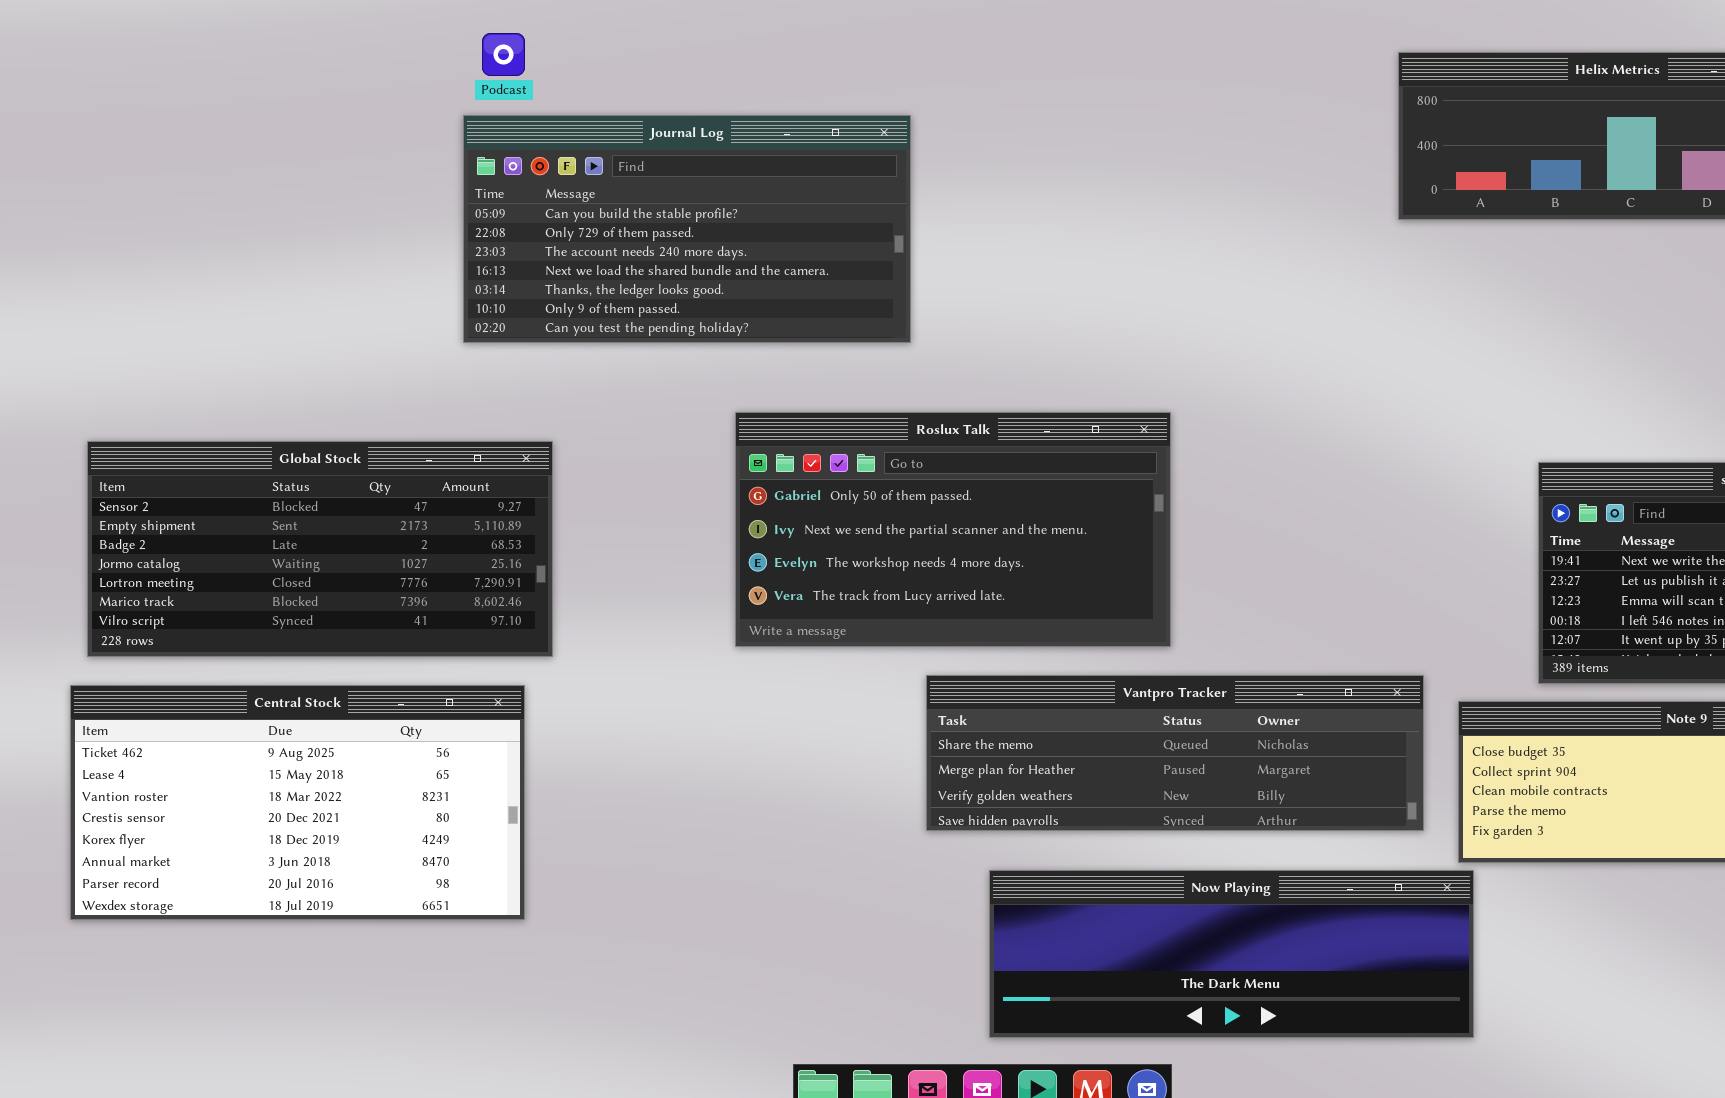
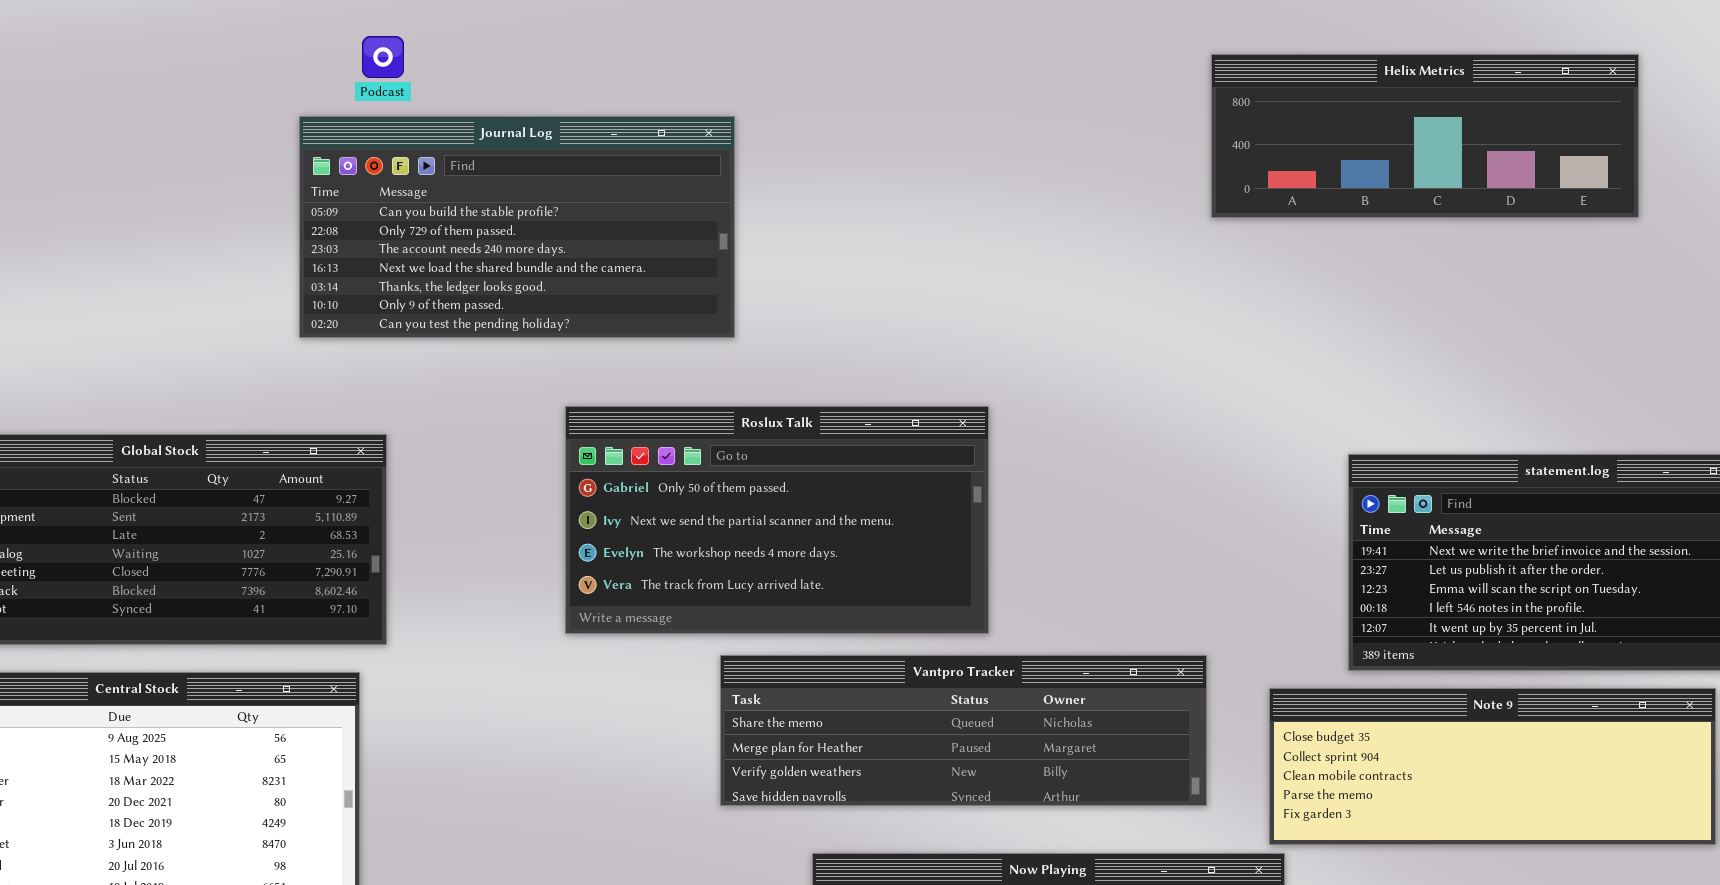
Podcast: [482,33,525,76] -> [362,36,404,78], moved
Vantpro Tracker: [926,675,1424,831] -> [720,655,1207,806], moved

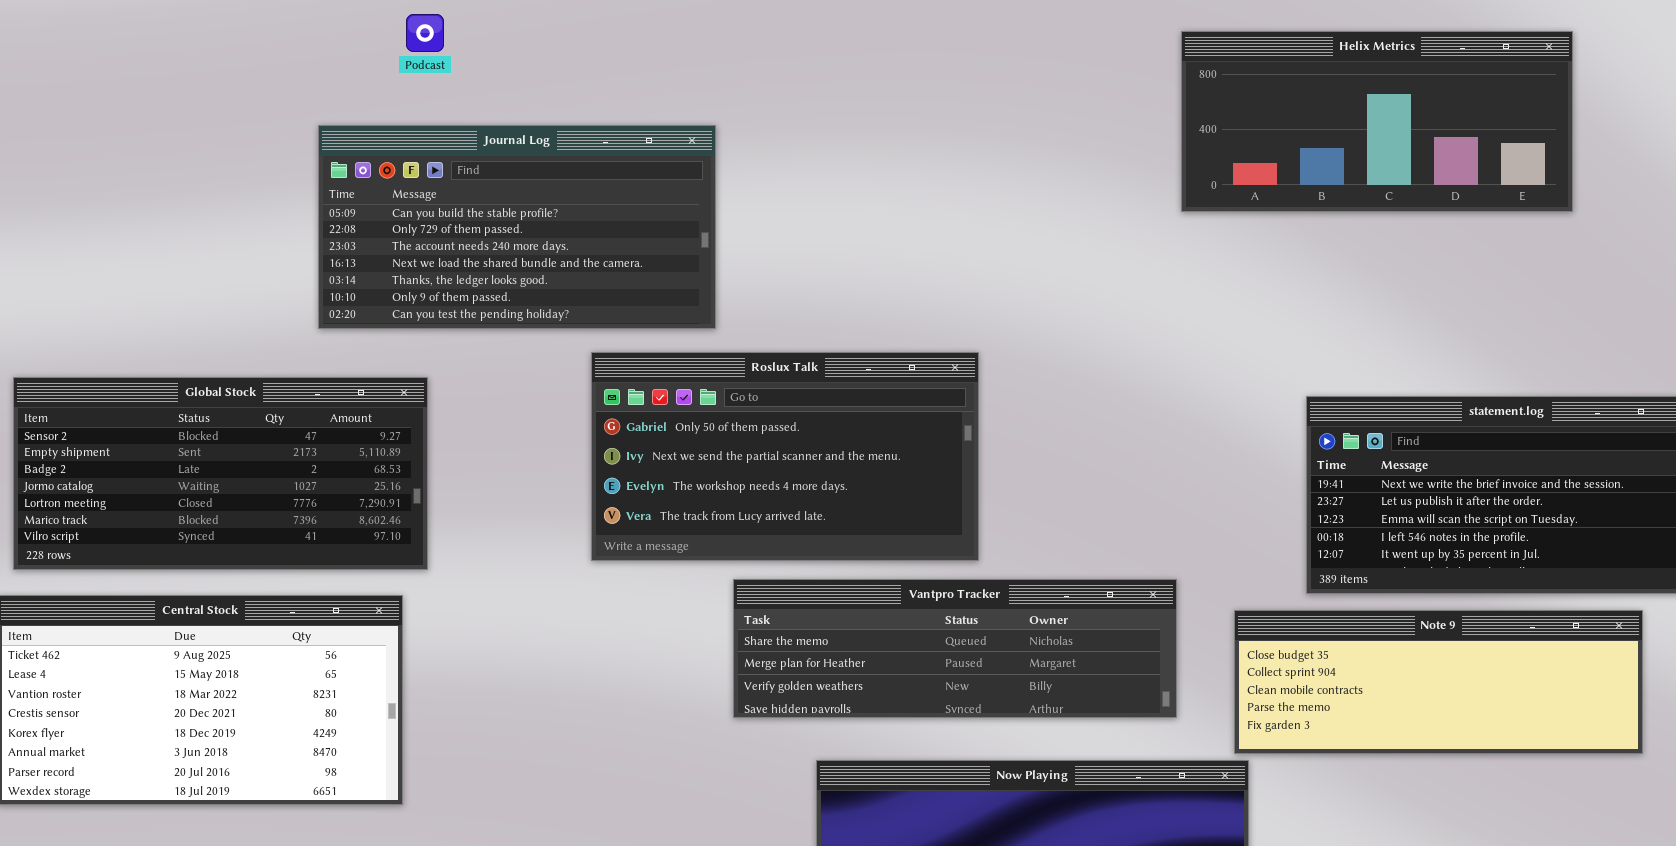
Helix Metrics: [1211,54,1639,218] -> [1181,31,1573,212], resized
Journal Log: [299,116,735,338] -> [318,125,716,329], moved

